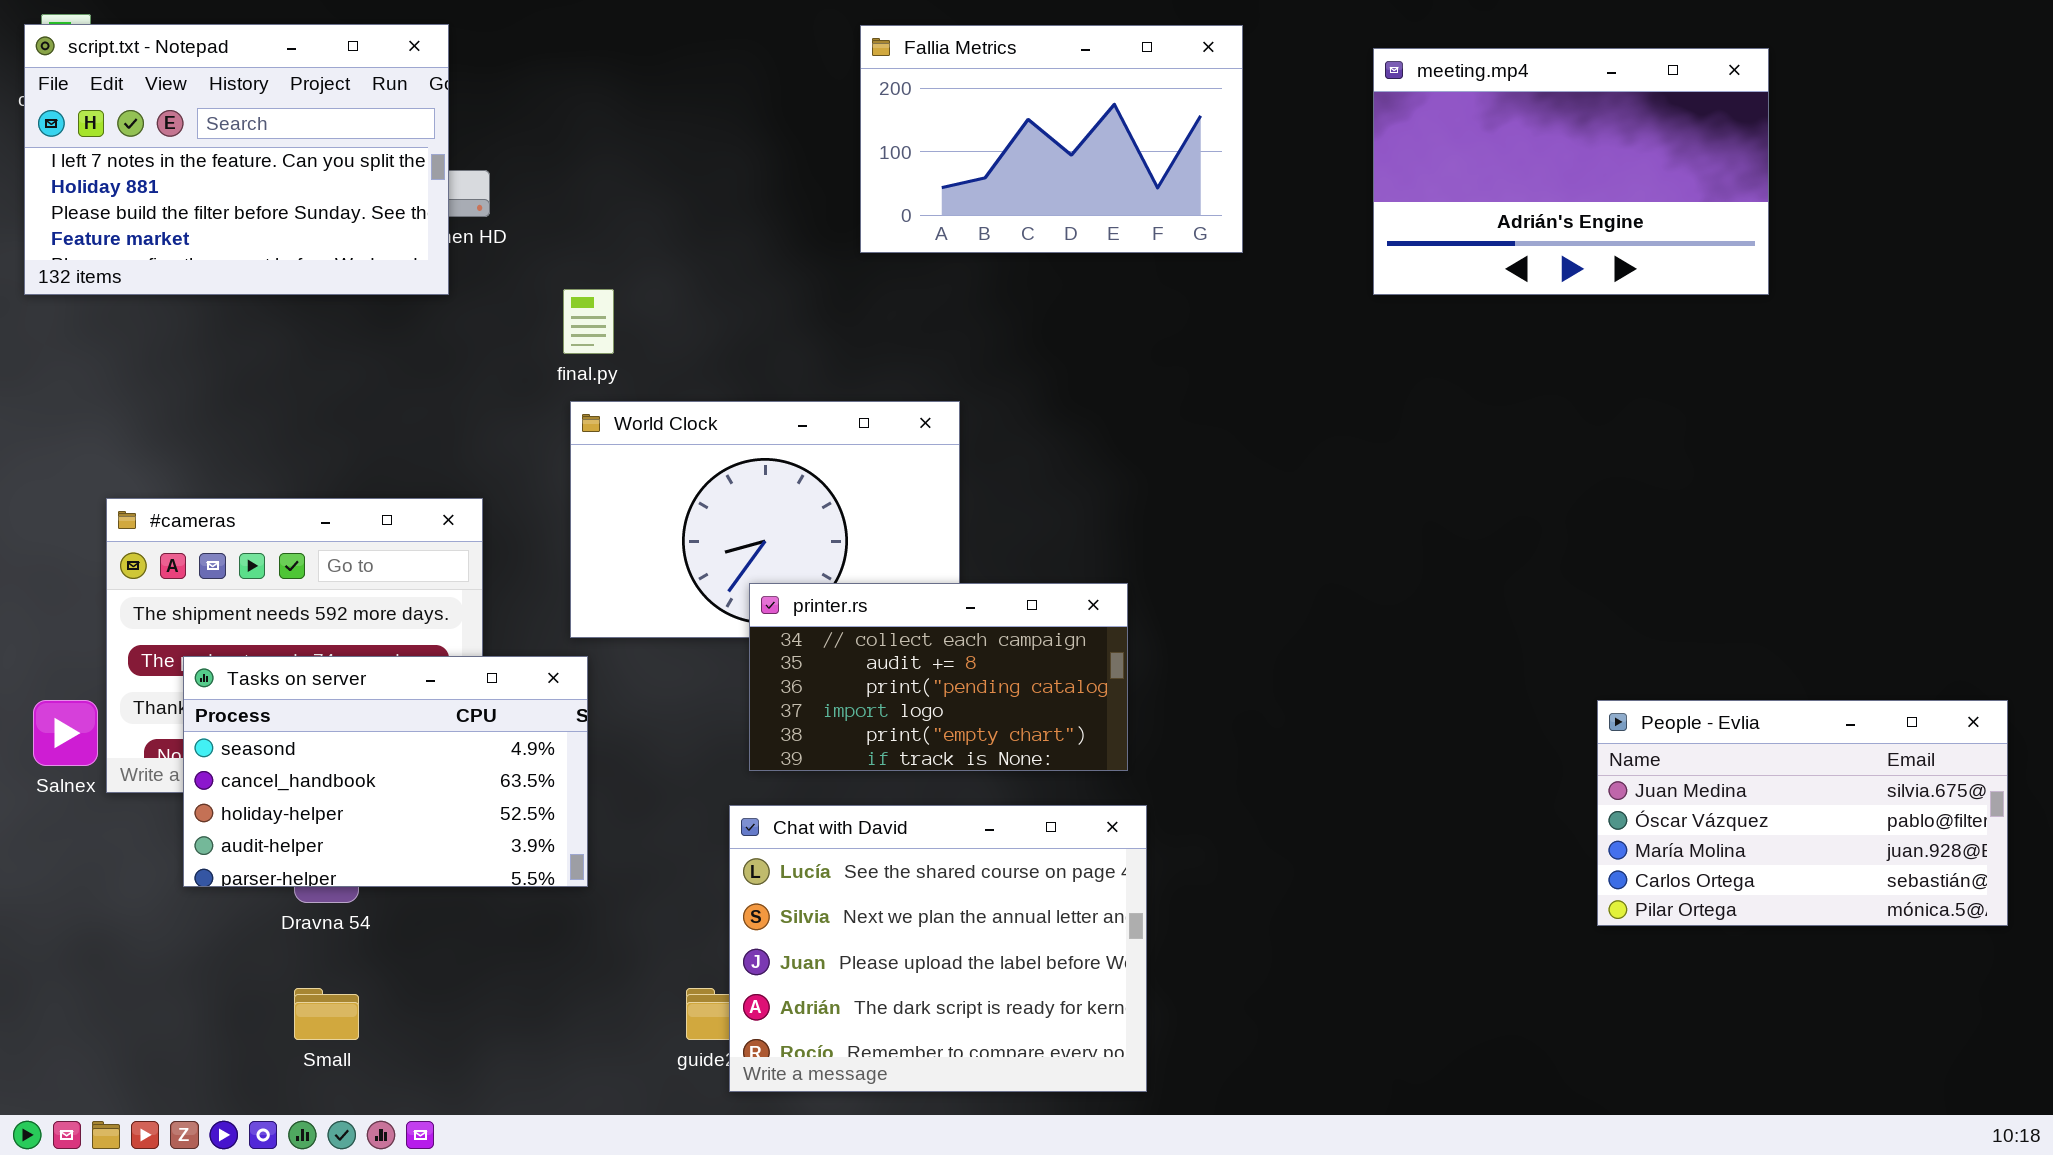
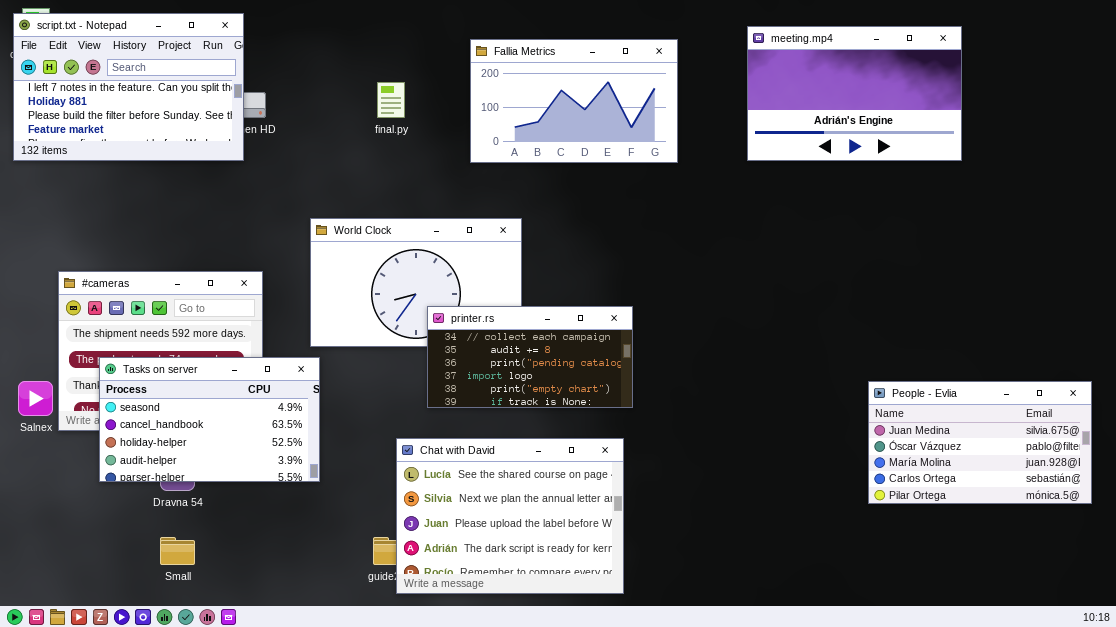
Fallia Metrics: [860,25,1243,253] -> [470,39,678,163], moved
final.py: [563,289,614,354] -> [377,82,405,118], moved
printer.rs: [749,583,1128,771] -> [427,306,633,408], moved

